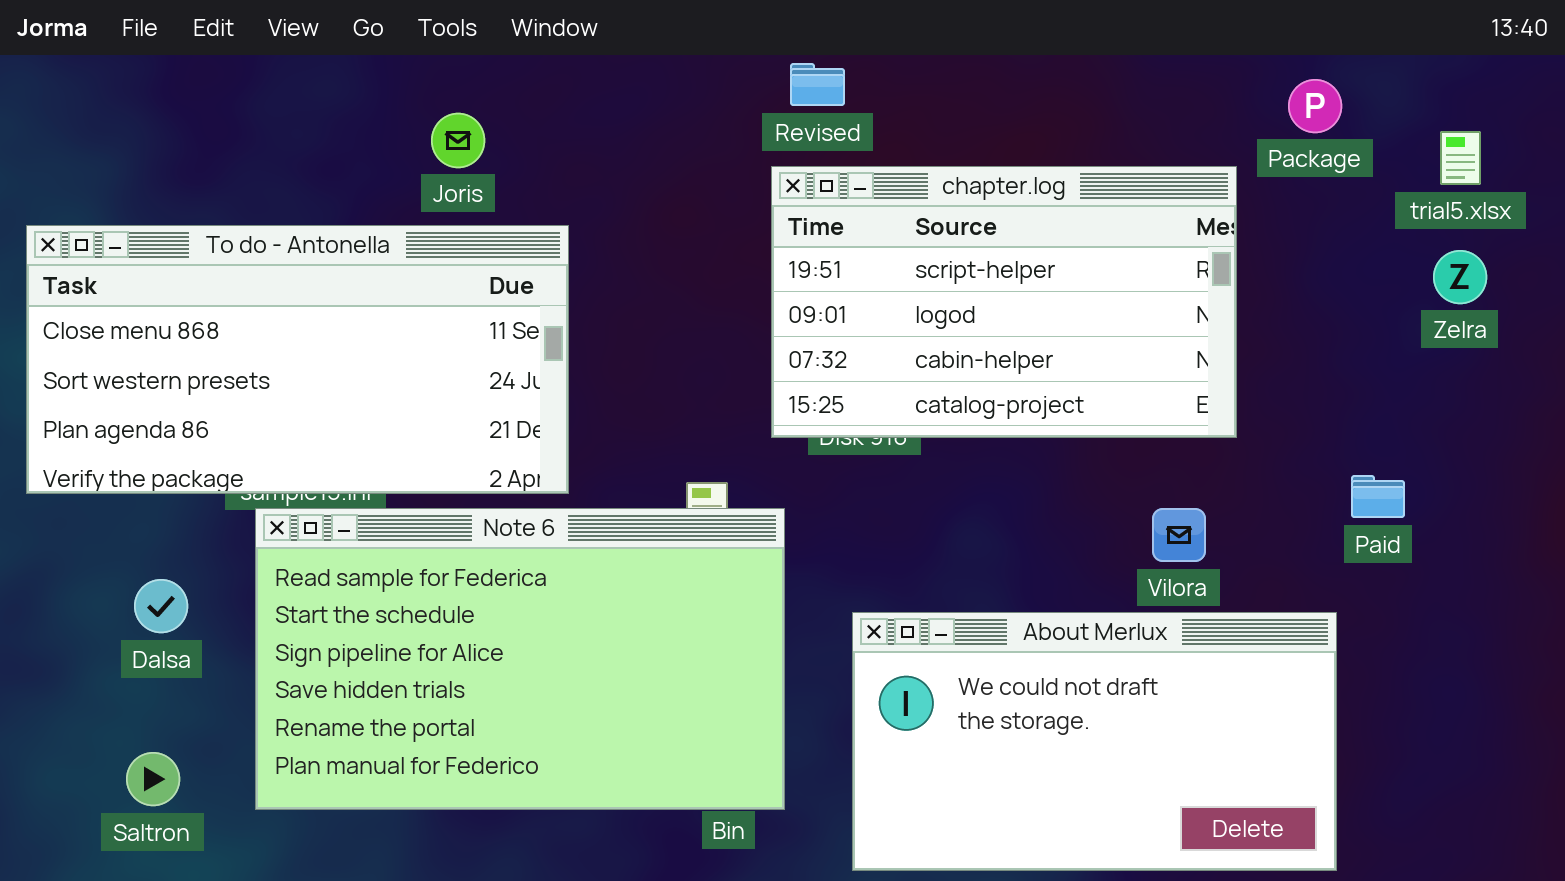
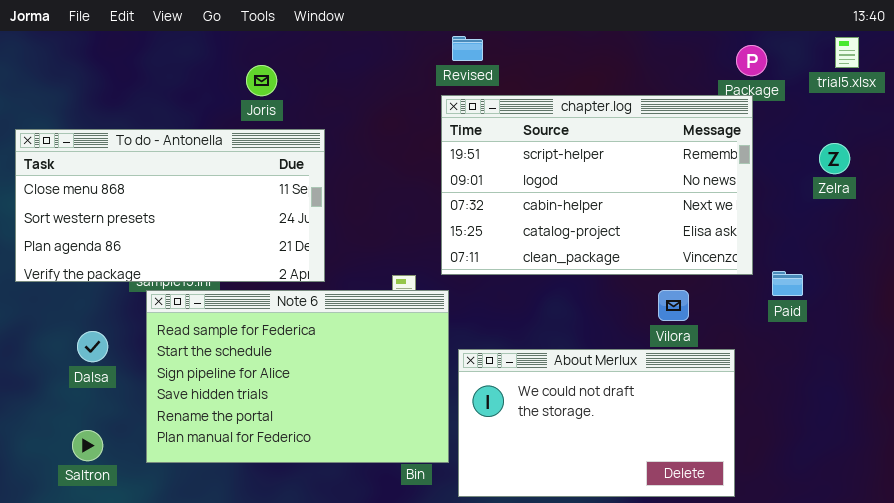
trial5.xlsx: [1440,131,1481,185] -> [835,37,859,68], moved
chapter.log: [771,166,1237,438] -> [441,95,753,275], resized
About Merlux: [852,612,1337,871] -> [458,349,735,497], moved

